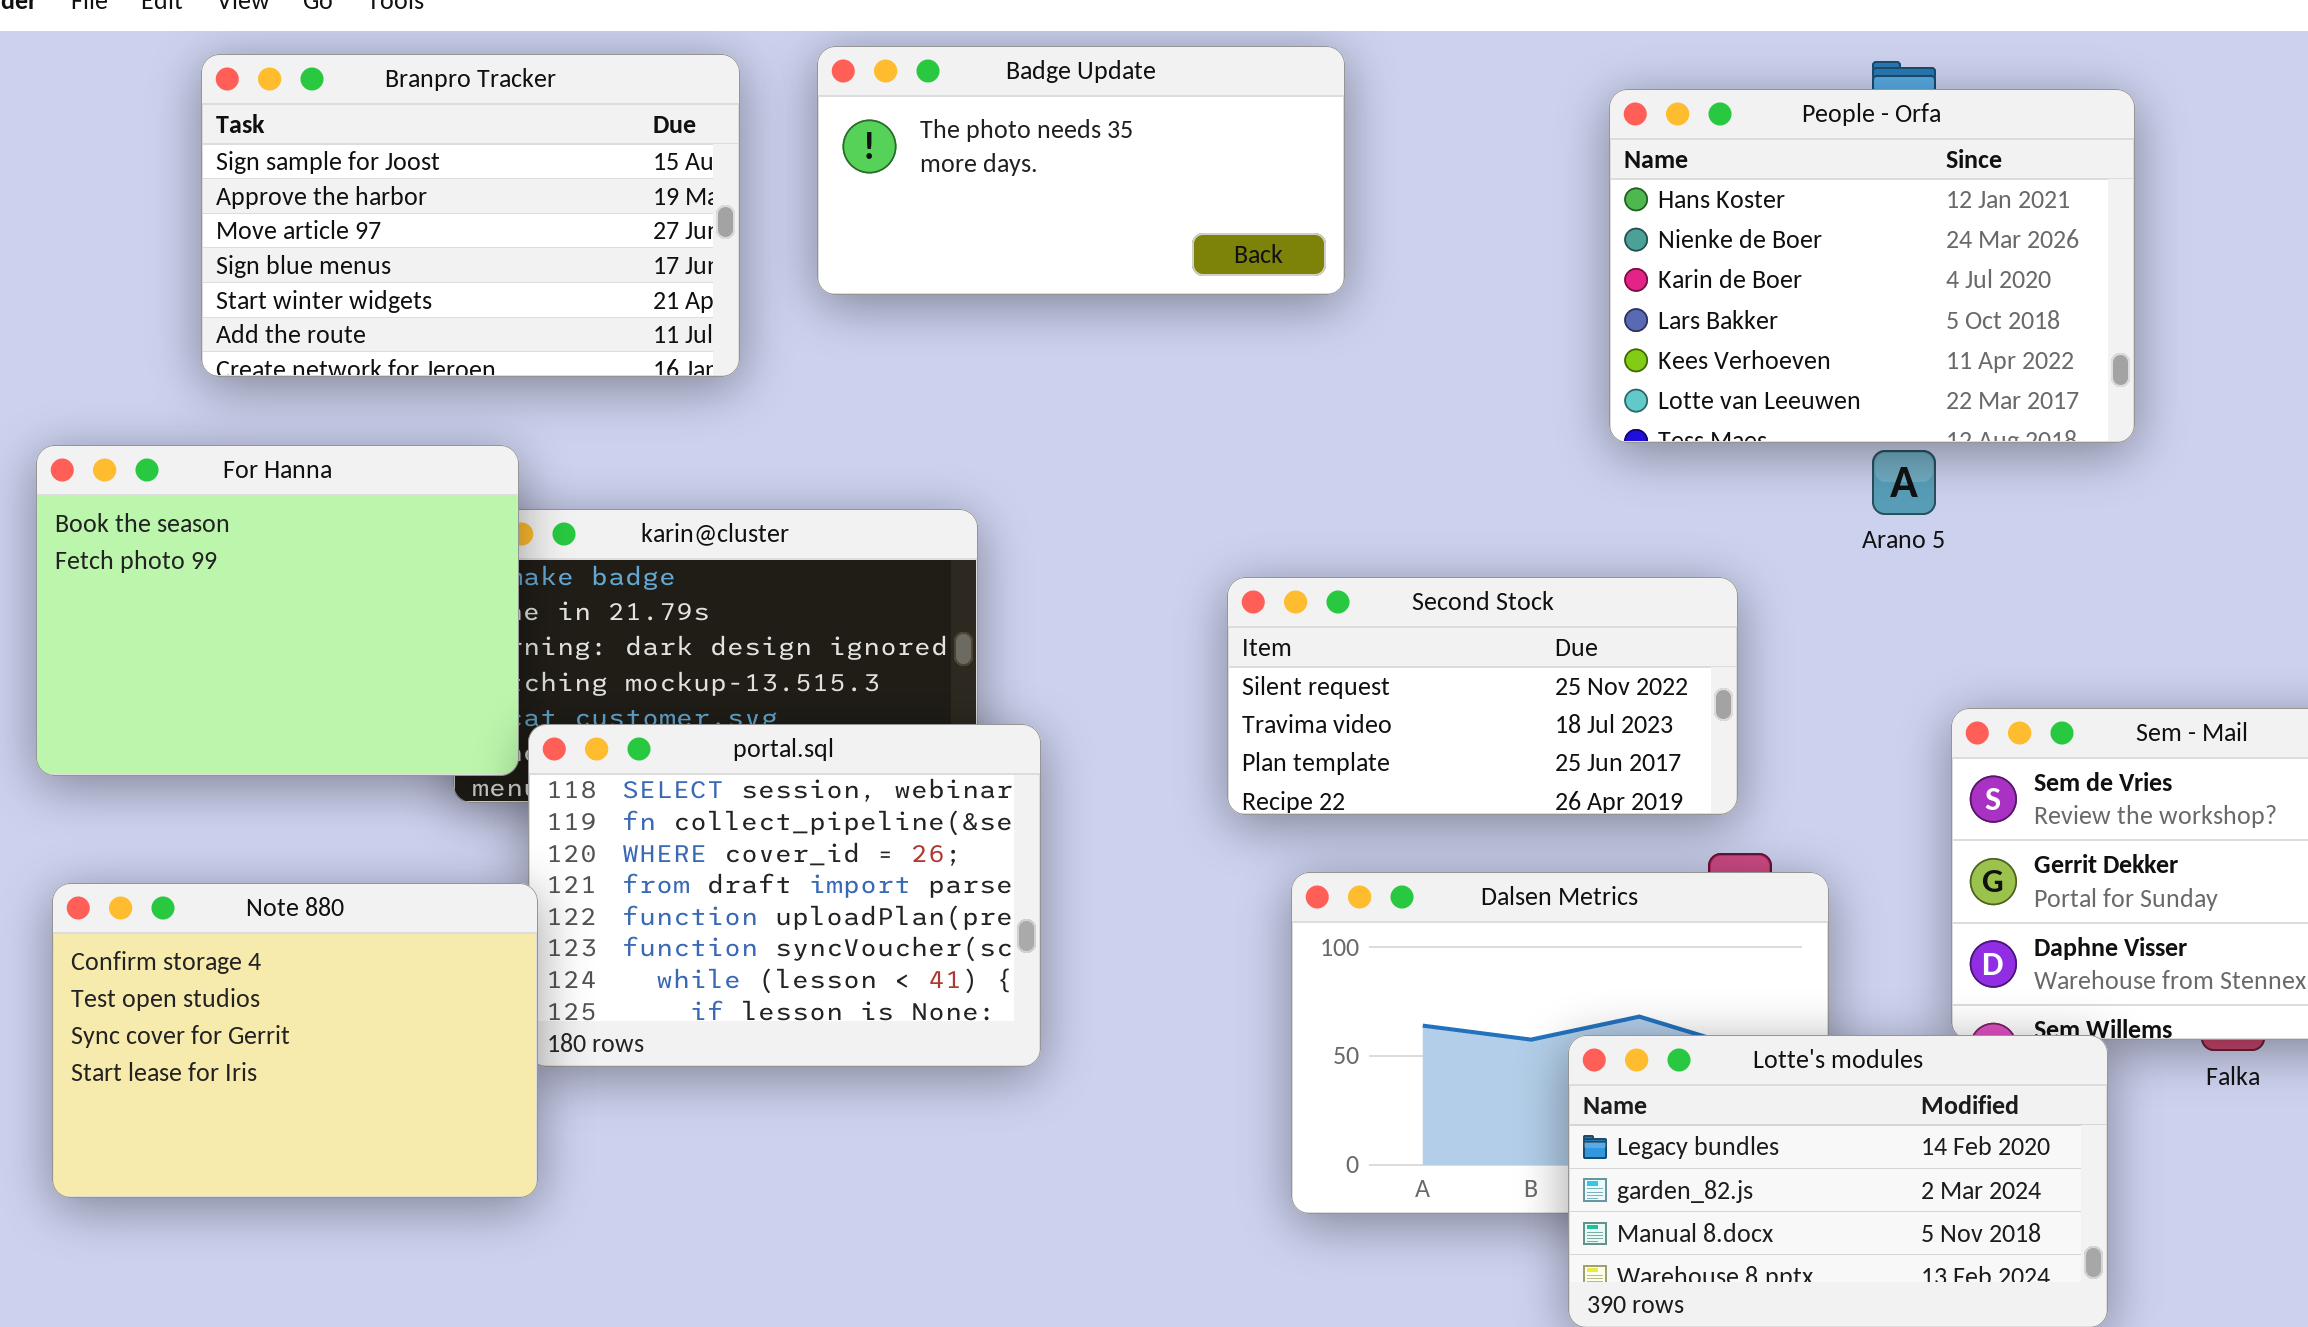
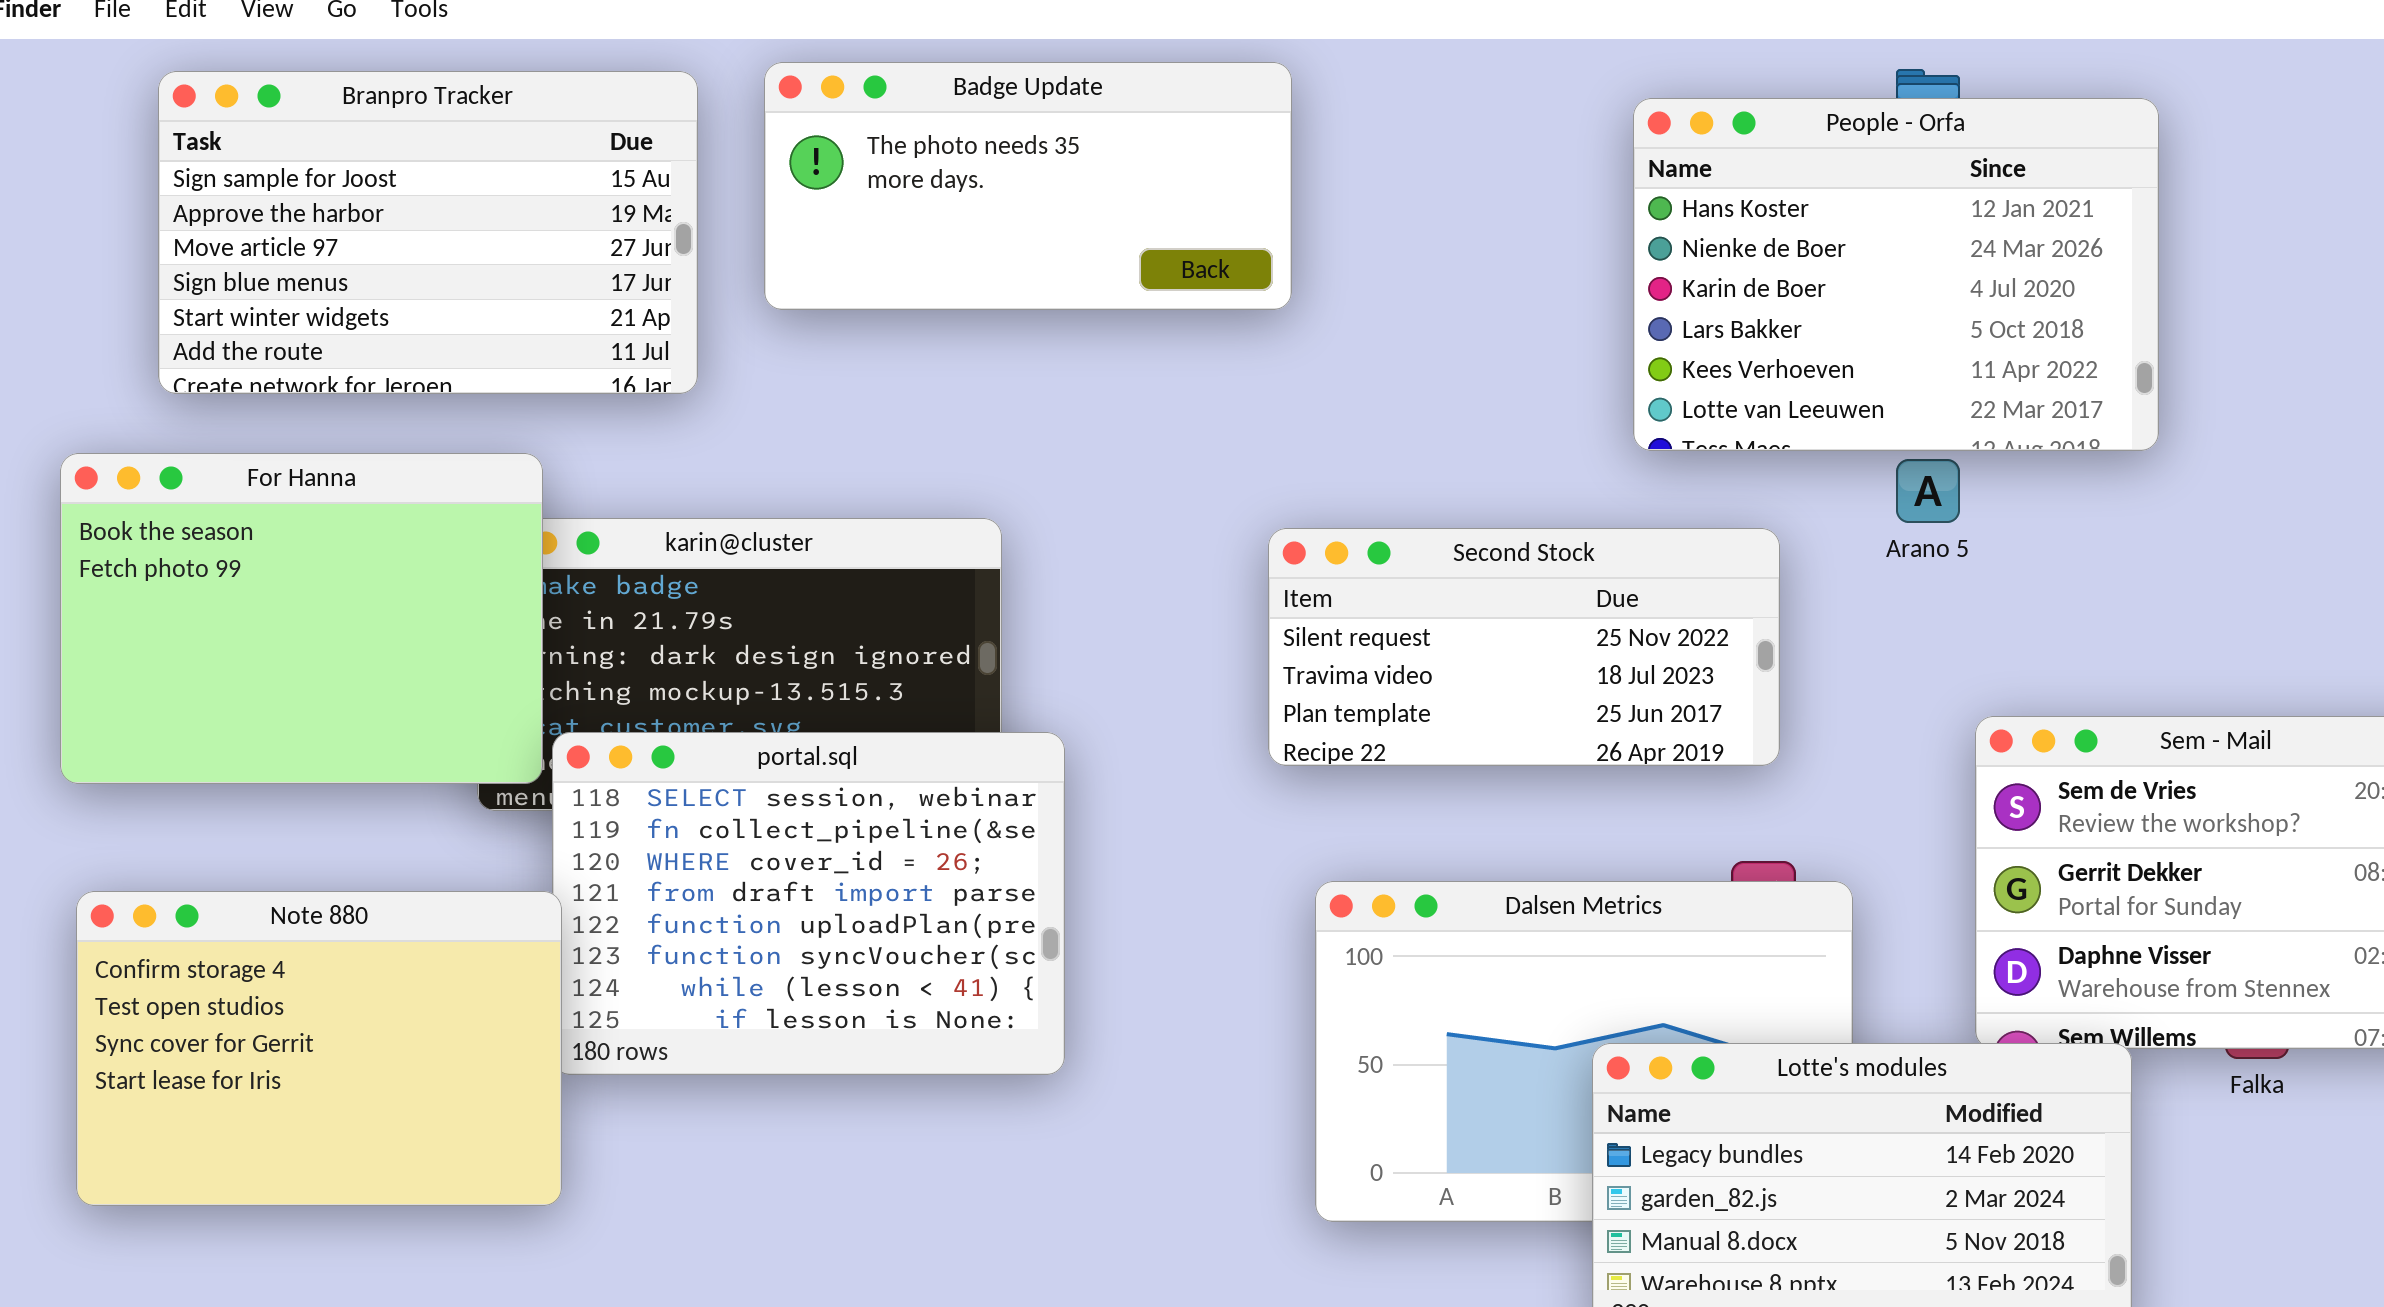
Badge Update: [817,46,1345,295] -> [764,62,1292,310], moved
Branpro Tracker: [201,54,740,377] -> [158,71,698,394], moved
Second Stock: [1227,577,1738,815] -> [1268,528,1780,766], moved

